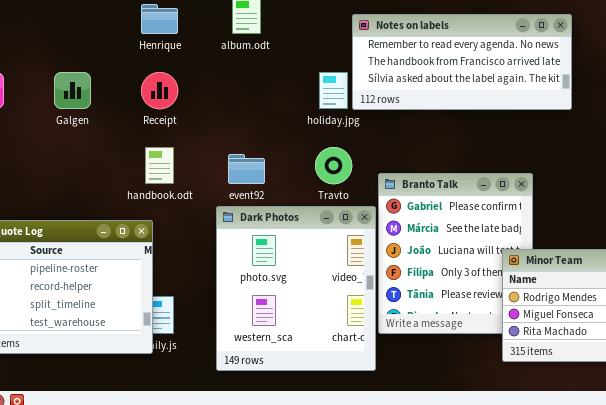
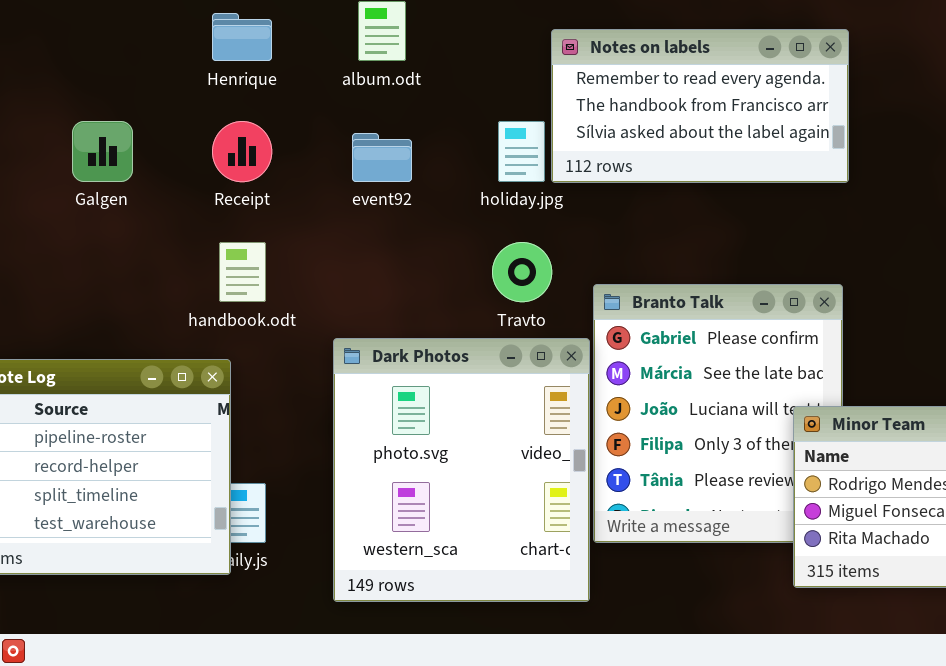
Notes on labels: [352,14,572,110] -> [551,29,849,183], resized
event92: [228,154,265,184] -> [352,133,412,182], moved

